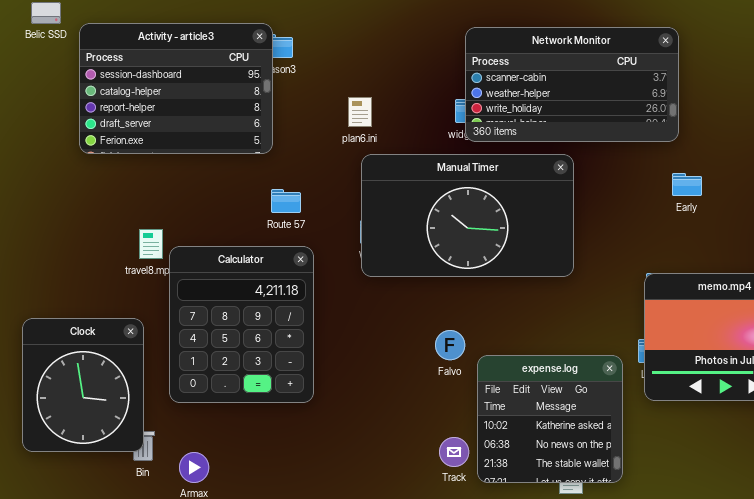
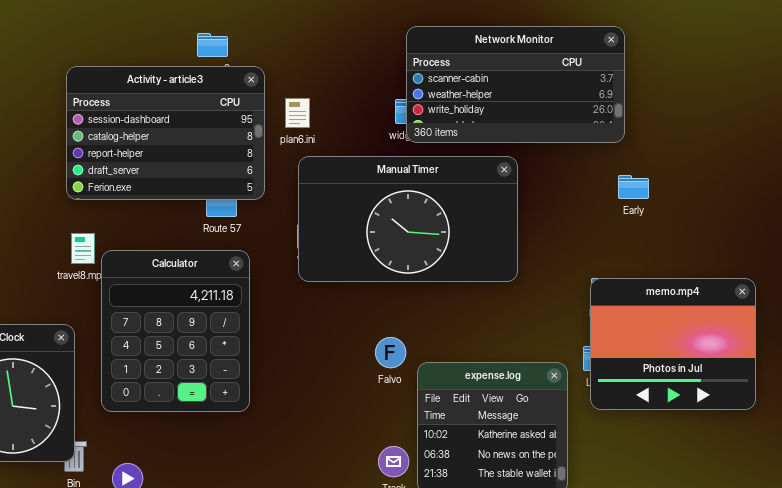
Activity - article3: [79,23,273,154] -> [66,66,265,200], moved

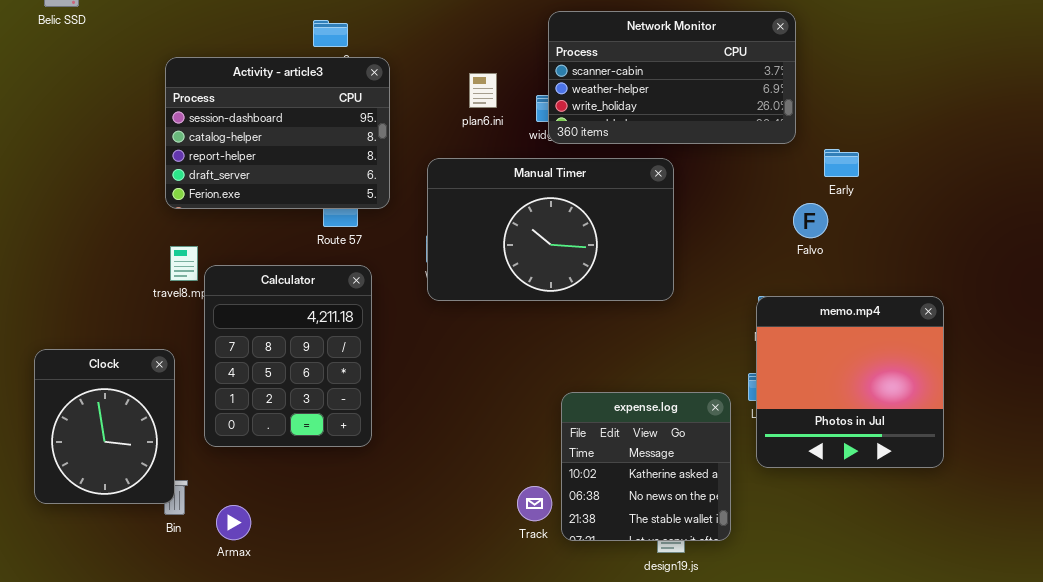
plan6.ini: [285,98,310,128] -> [469,73,497,108], moved
Early: [618,175,649,199] -> [824,149,859,177], moved
memo.mp4: [590,278,756,410] -> [756,296,944,468], resized
Falvo: [375,337,406,368] -> [793,203,828,238], moved

